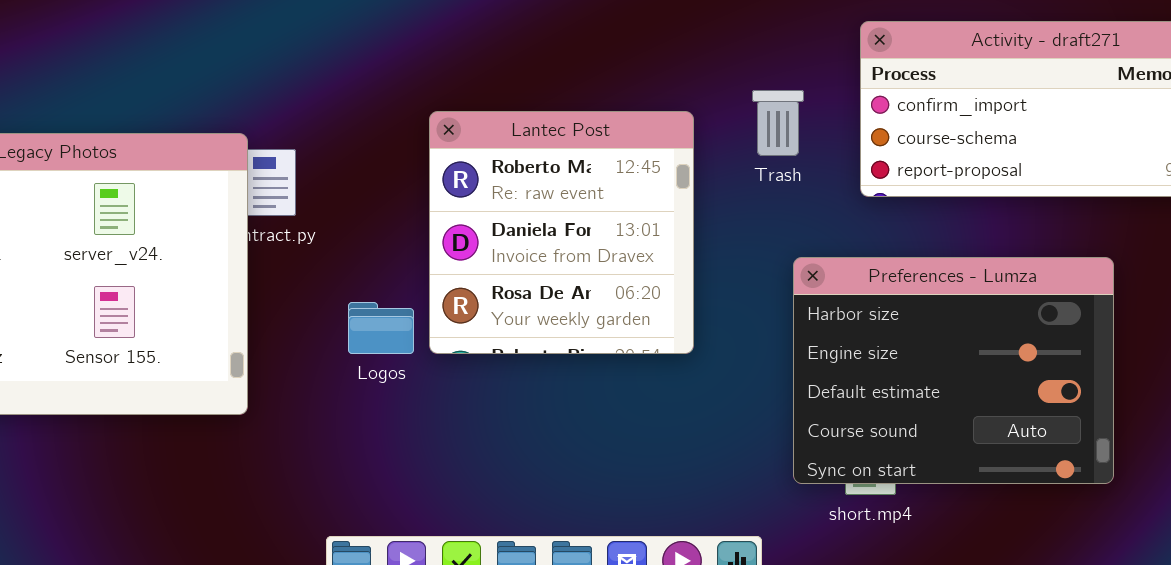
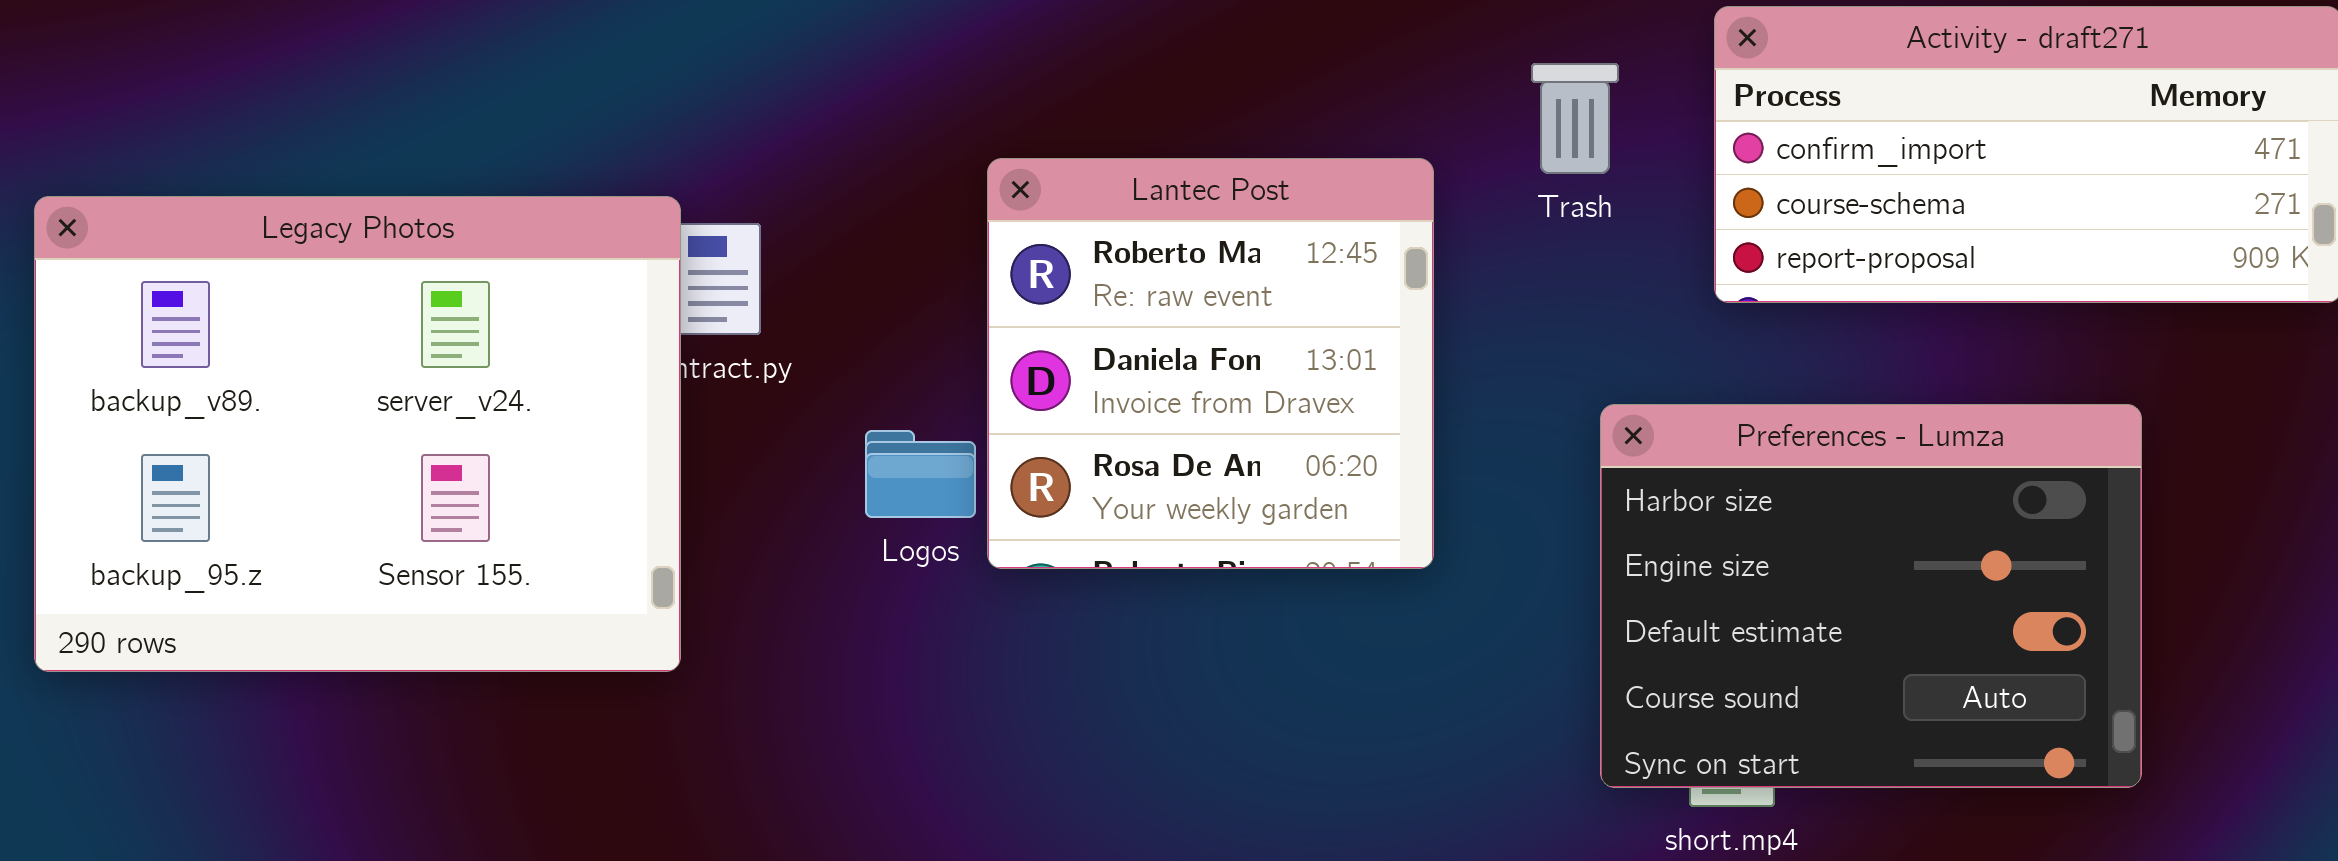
Trash: [752,90,804,156] -> [1531,63,1619,174], moved
Logos: [348,302,414,354] -> [865,430,976,518], moved

